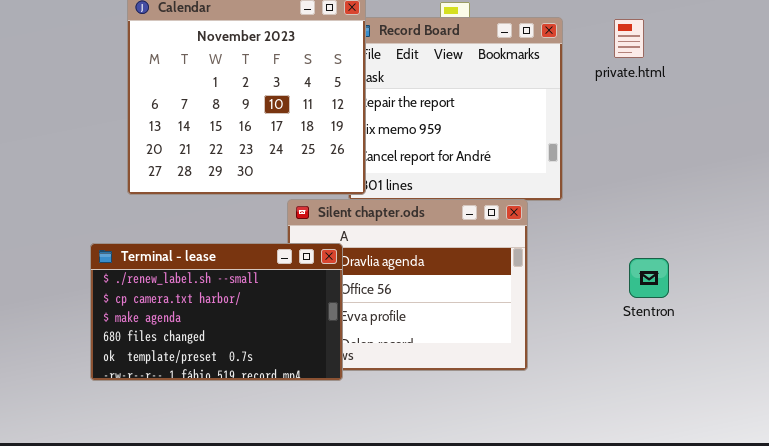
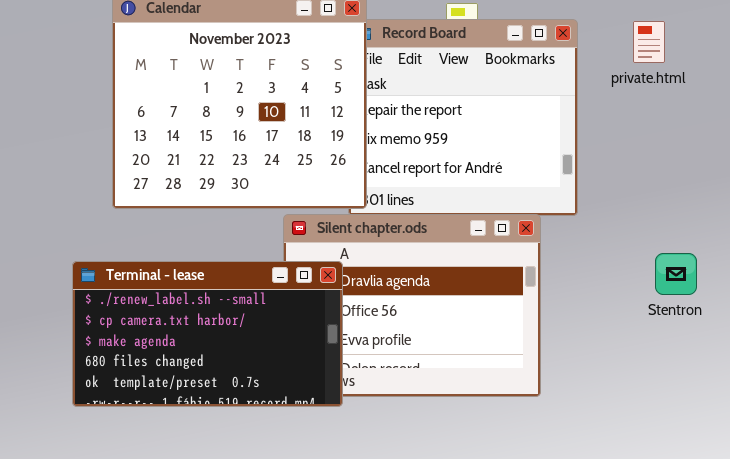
Stentron: [629,258,669,298] -> [655,253,697,295], moved

